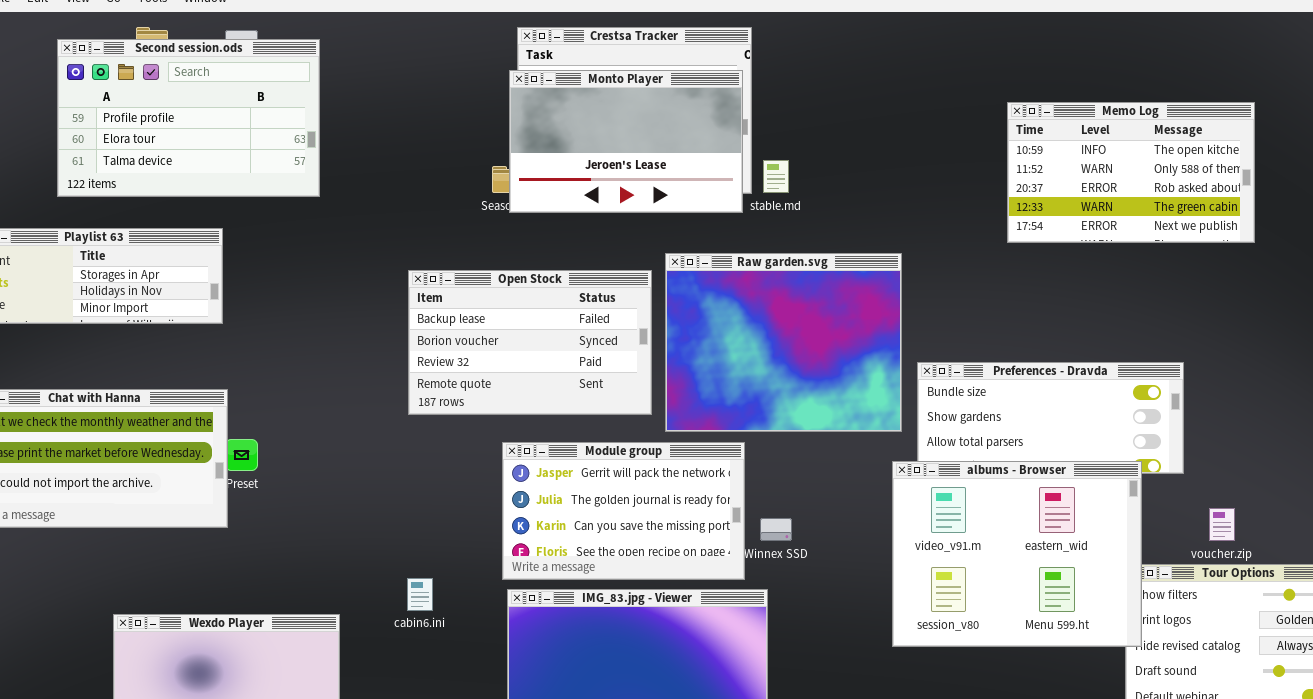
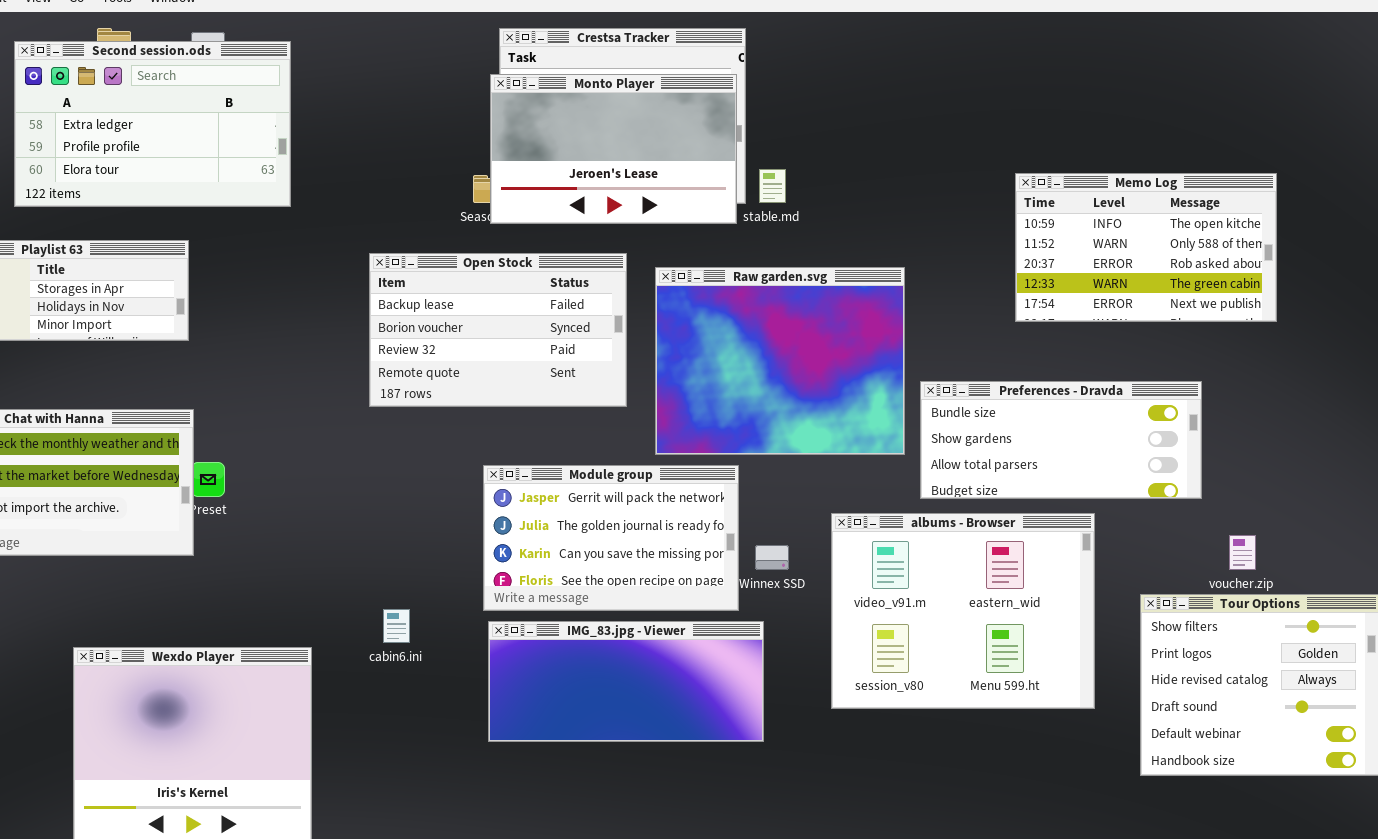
Second session.ods: [57,39,320,197] -> [14,41,291,207], scrolled up 1 row
Memo Log: [1007,102,1255,243] -> [1015,173,1277,322], moved
Open Stock: [408,270,652,415] -> [369,253,627,407], moved
albums - Browser: [892,461,1142,647] -> [831,513,1095,709], moved

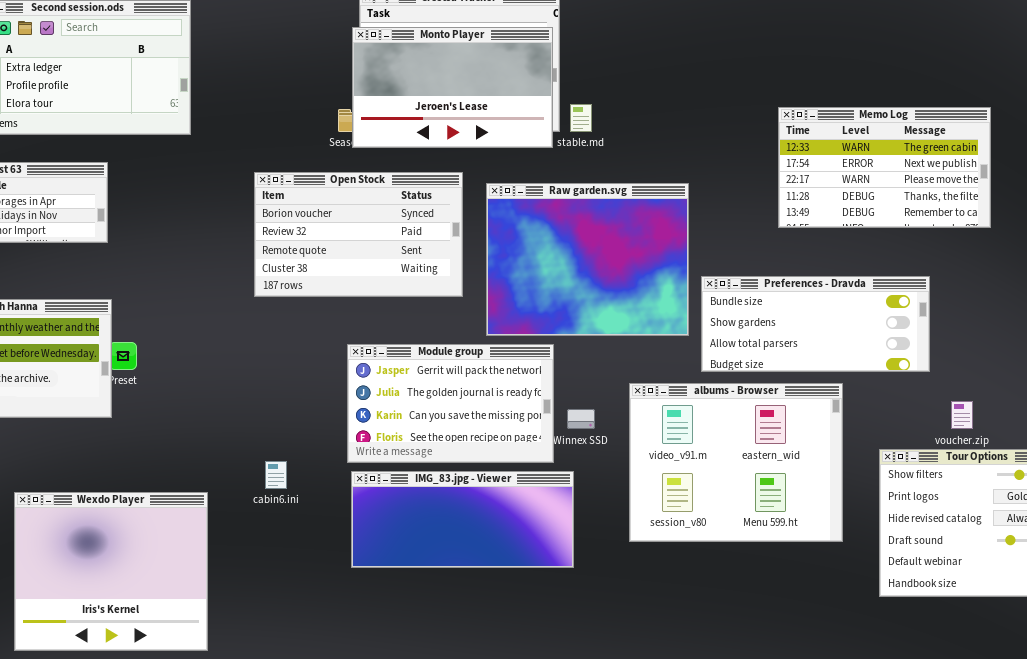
Memo Log: [1015,173,1277,322] -> [778,107,991,228], scrolled down 3 rows
Open Stock: [369,253,627,407] -> [254,172,463,297], scrolled down 1 row

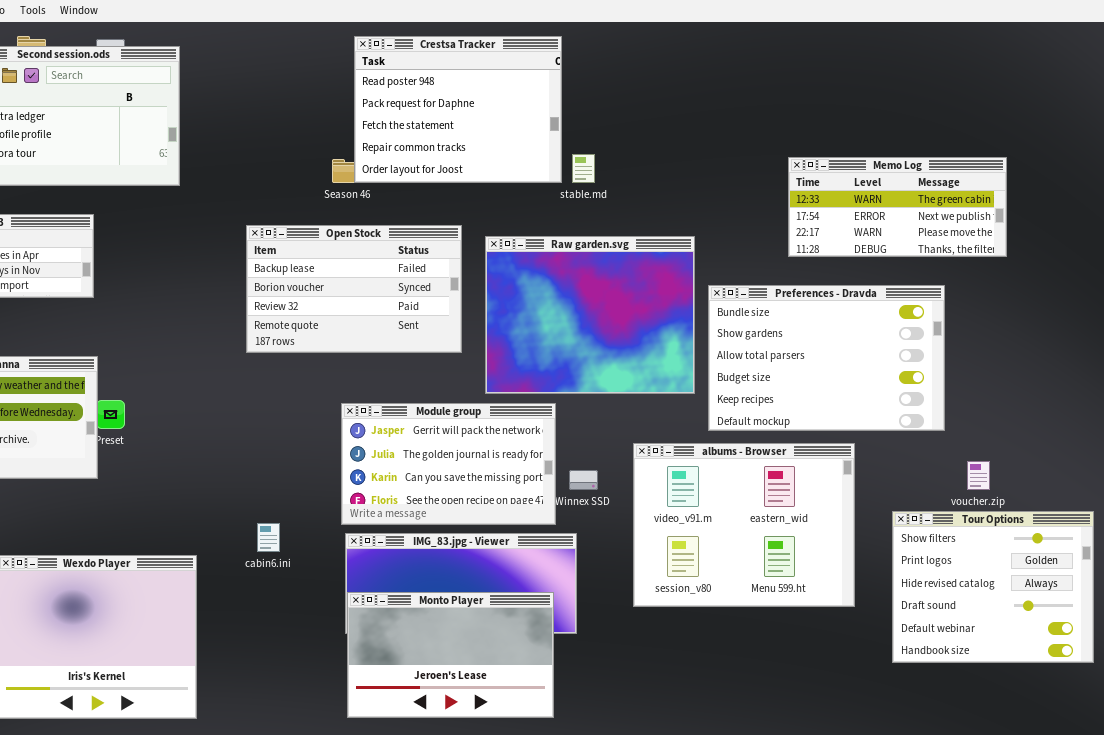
Monto Player: [352,27,553,148] -> [347,592,554,718], moved
Memo Log: [778,107,991,228] -> [788,157,1007,257], resized
Open Stock: [254,172,463,297] -> [246,225,462,353], scrolled up 1 row
Preferences - Dravda: [701,276,930,372] -> [708,285,945,431], resized

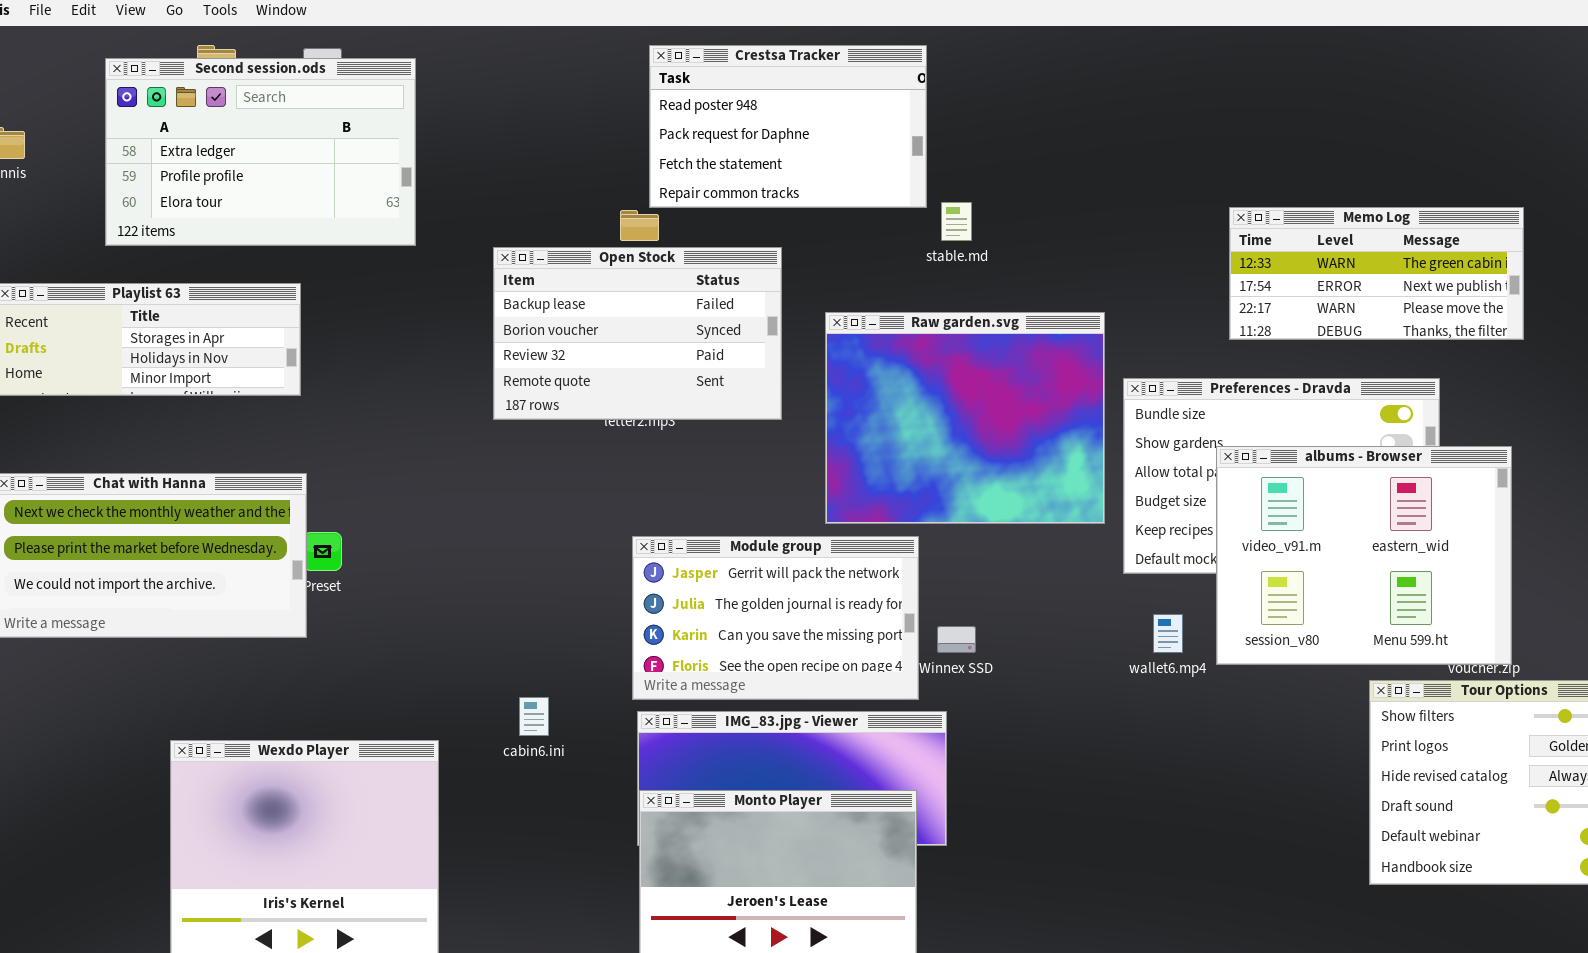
Crestsa Tracker: [354,36,562,183] -> [649,45,927,208], resized
Open Stock: [246,225,462,353] -> [493,247,782,420], moved
albums - Browser: [633,443,855,607] -> [1216,446,1512,665], moved

